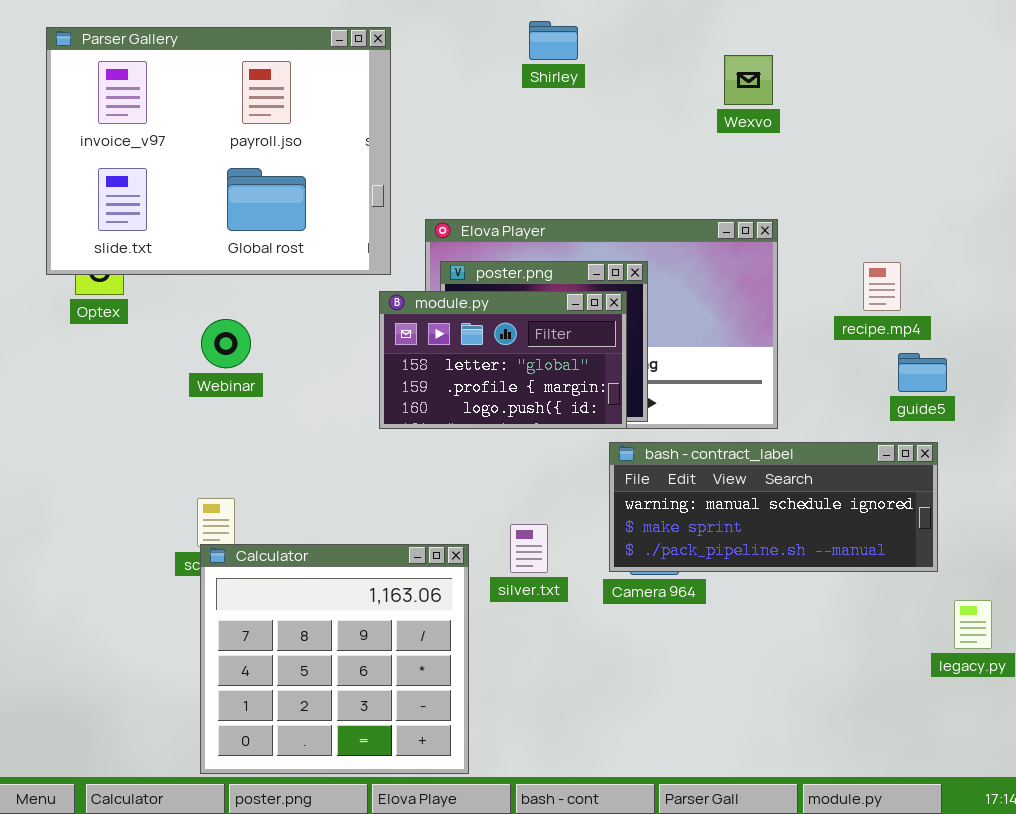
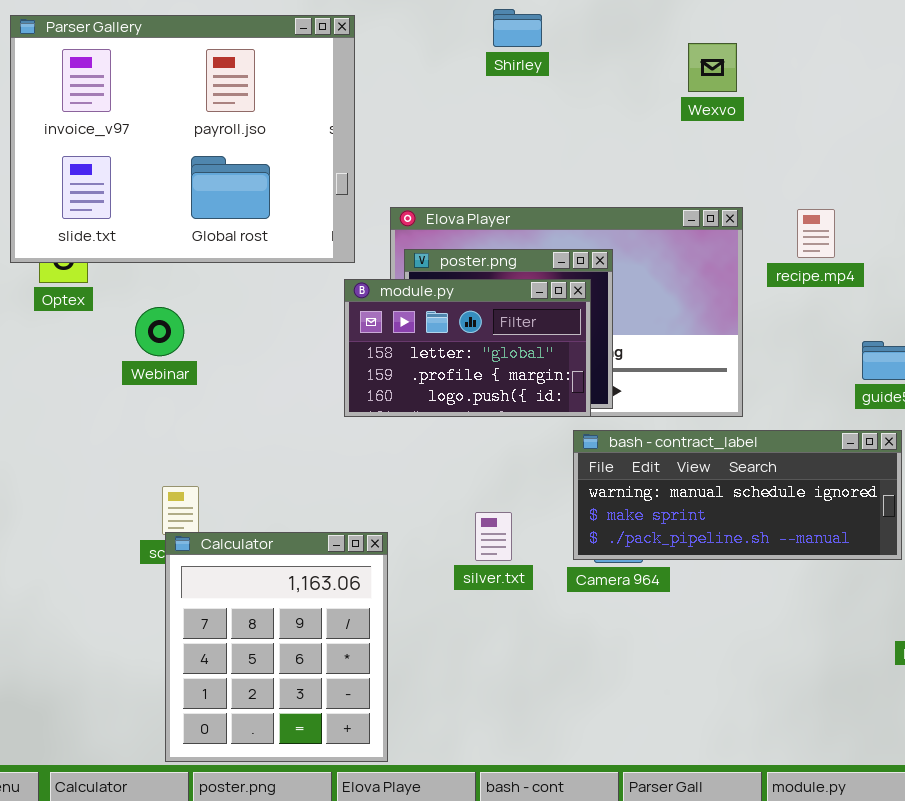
recipe.mp4: [863,262,901,311] -> [797,209,835,258], moved
Webinar: [201,319,251,368] -> [135,307,184,356], moved
Calculator: [200,544,469,774] -> [165,532,388,762], resized

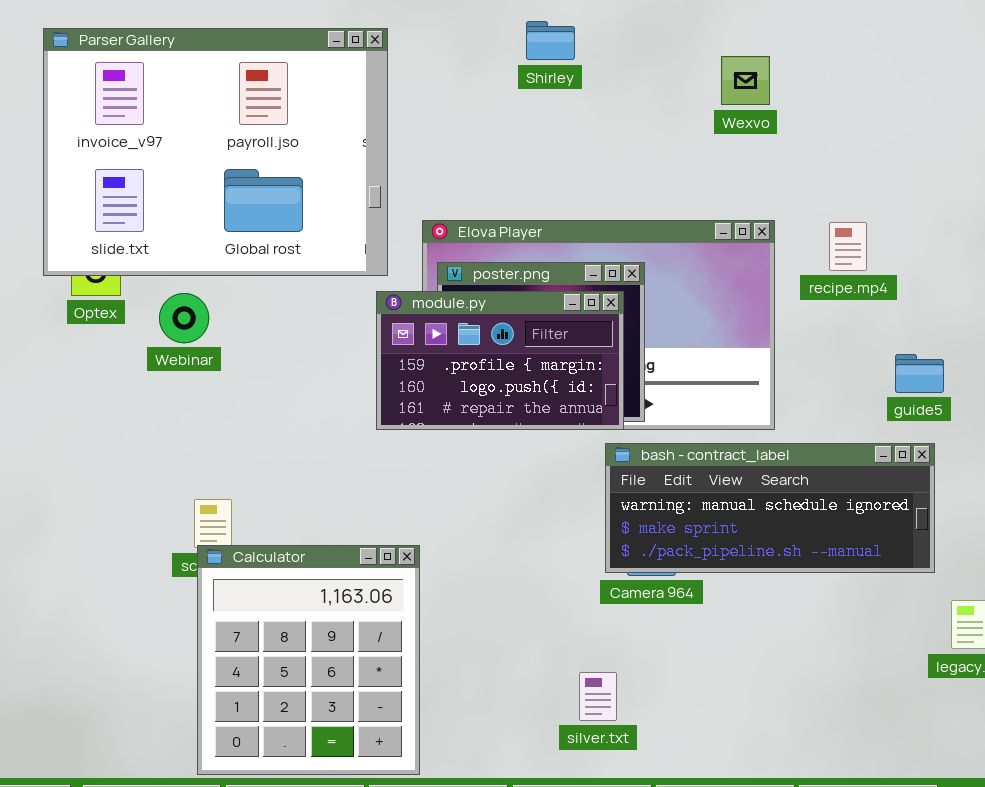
module.py: [344,279,591,417] -> [376,291,624,430], scrolled down 1 row
Webinar: [135,307,184,356] -> [159,293,209,343], moved
silver.txt: [475,512,512,561] -> [579,672,617,721], moved

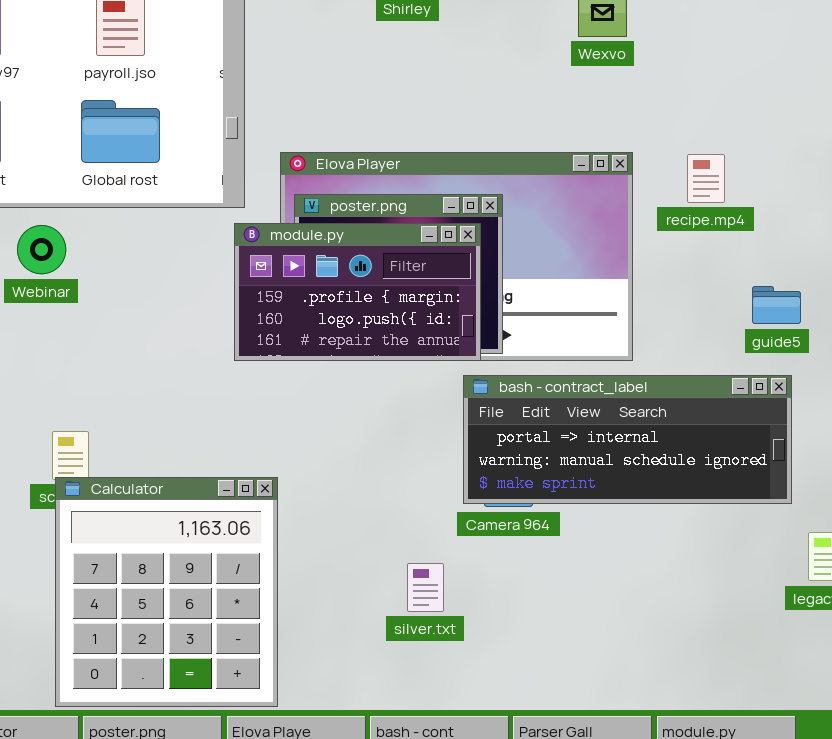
bash - contract_label: [605,443,935,573] -> [463,375,792,504], scrolled up 1 row
silver.txt: [579,672,617,721] -> [407,563,444,612], moved

